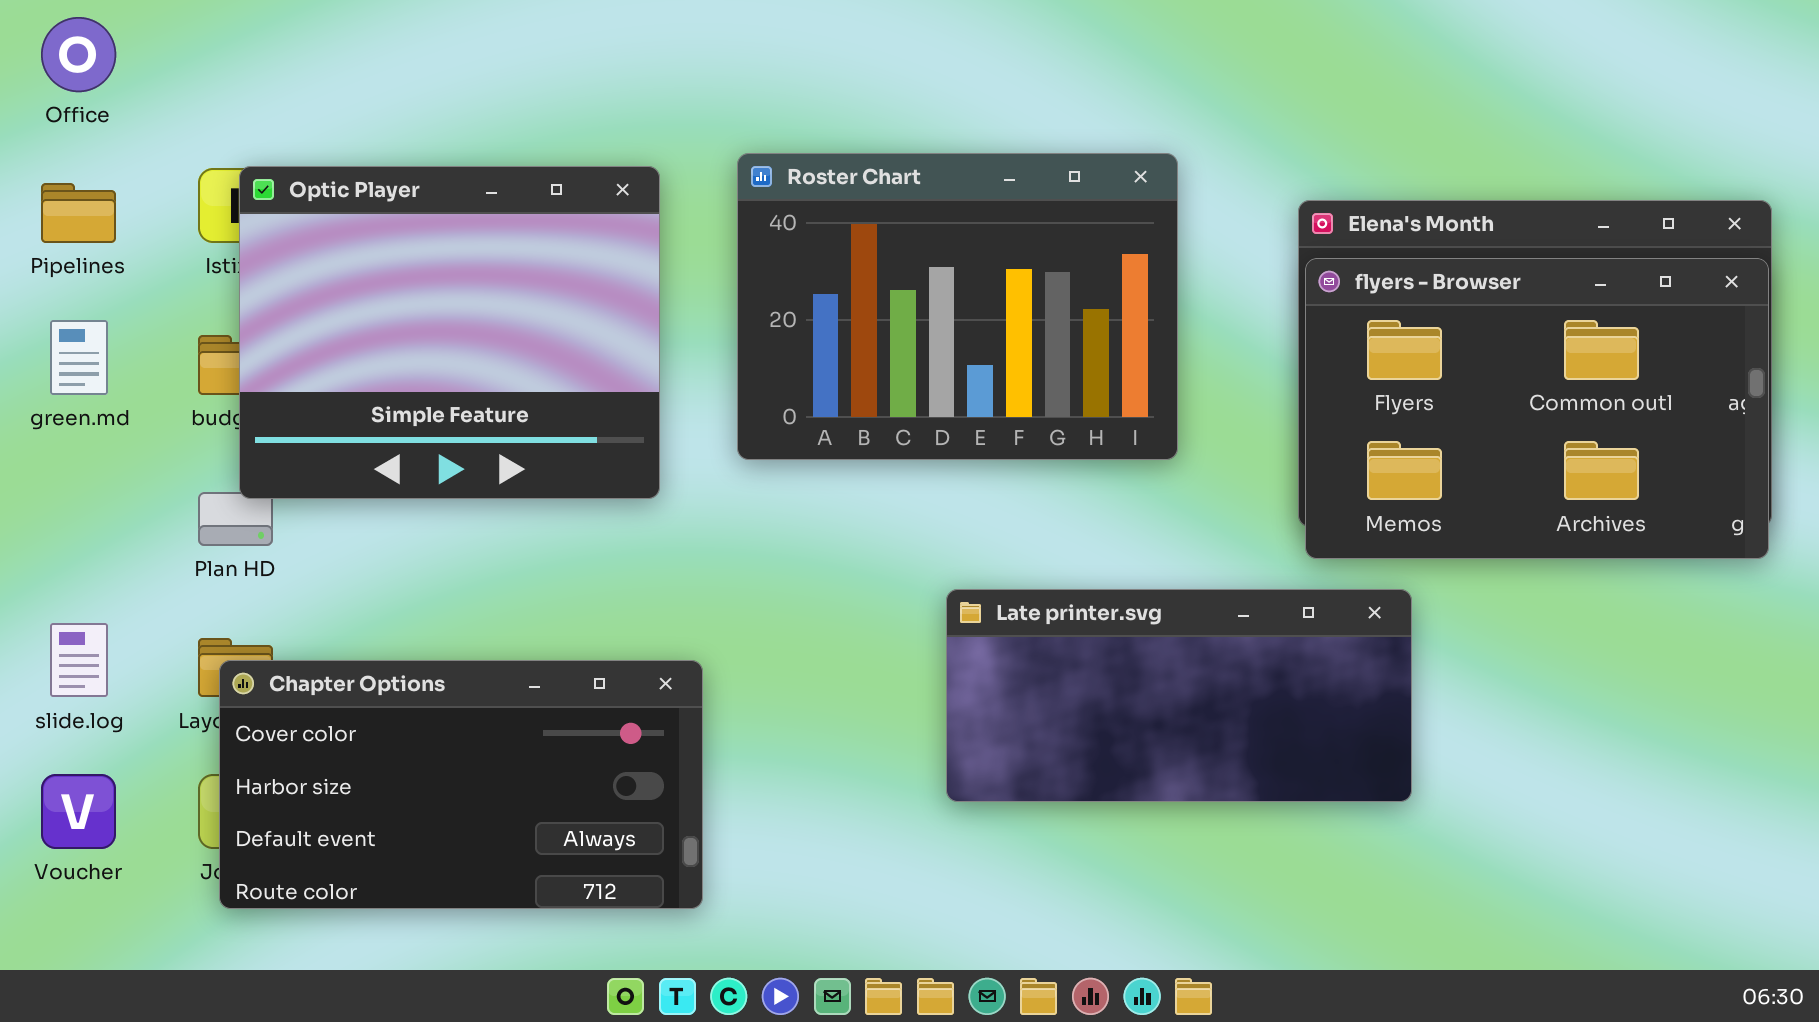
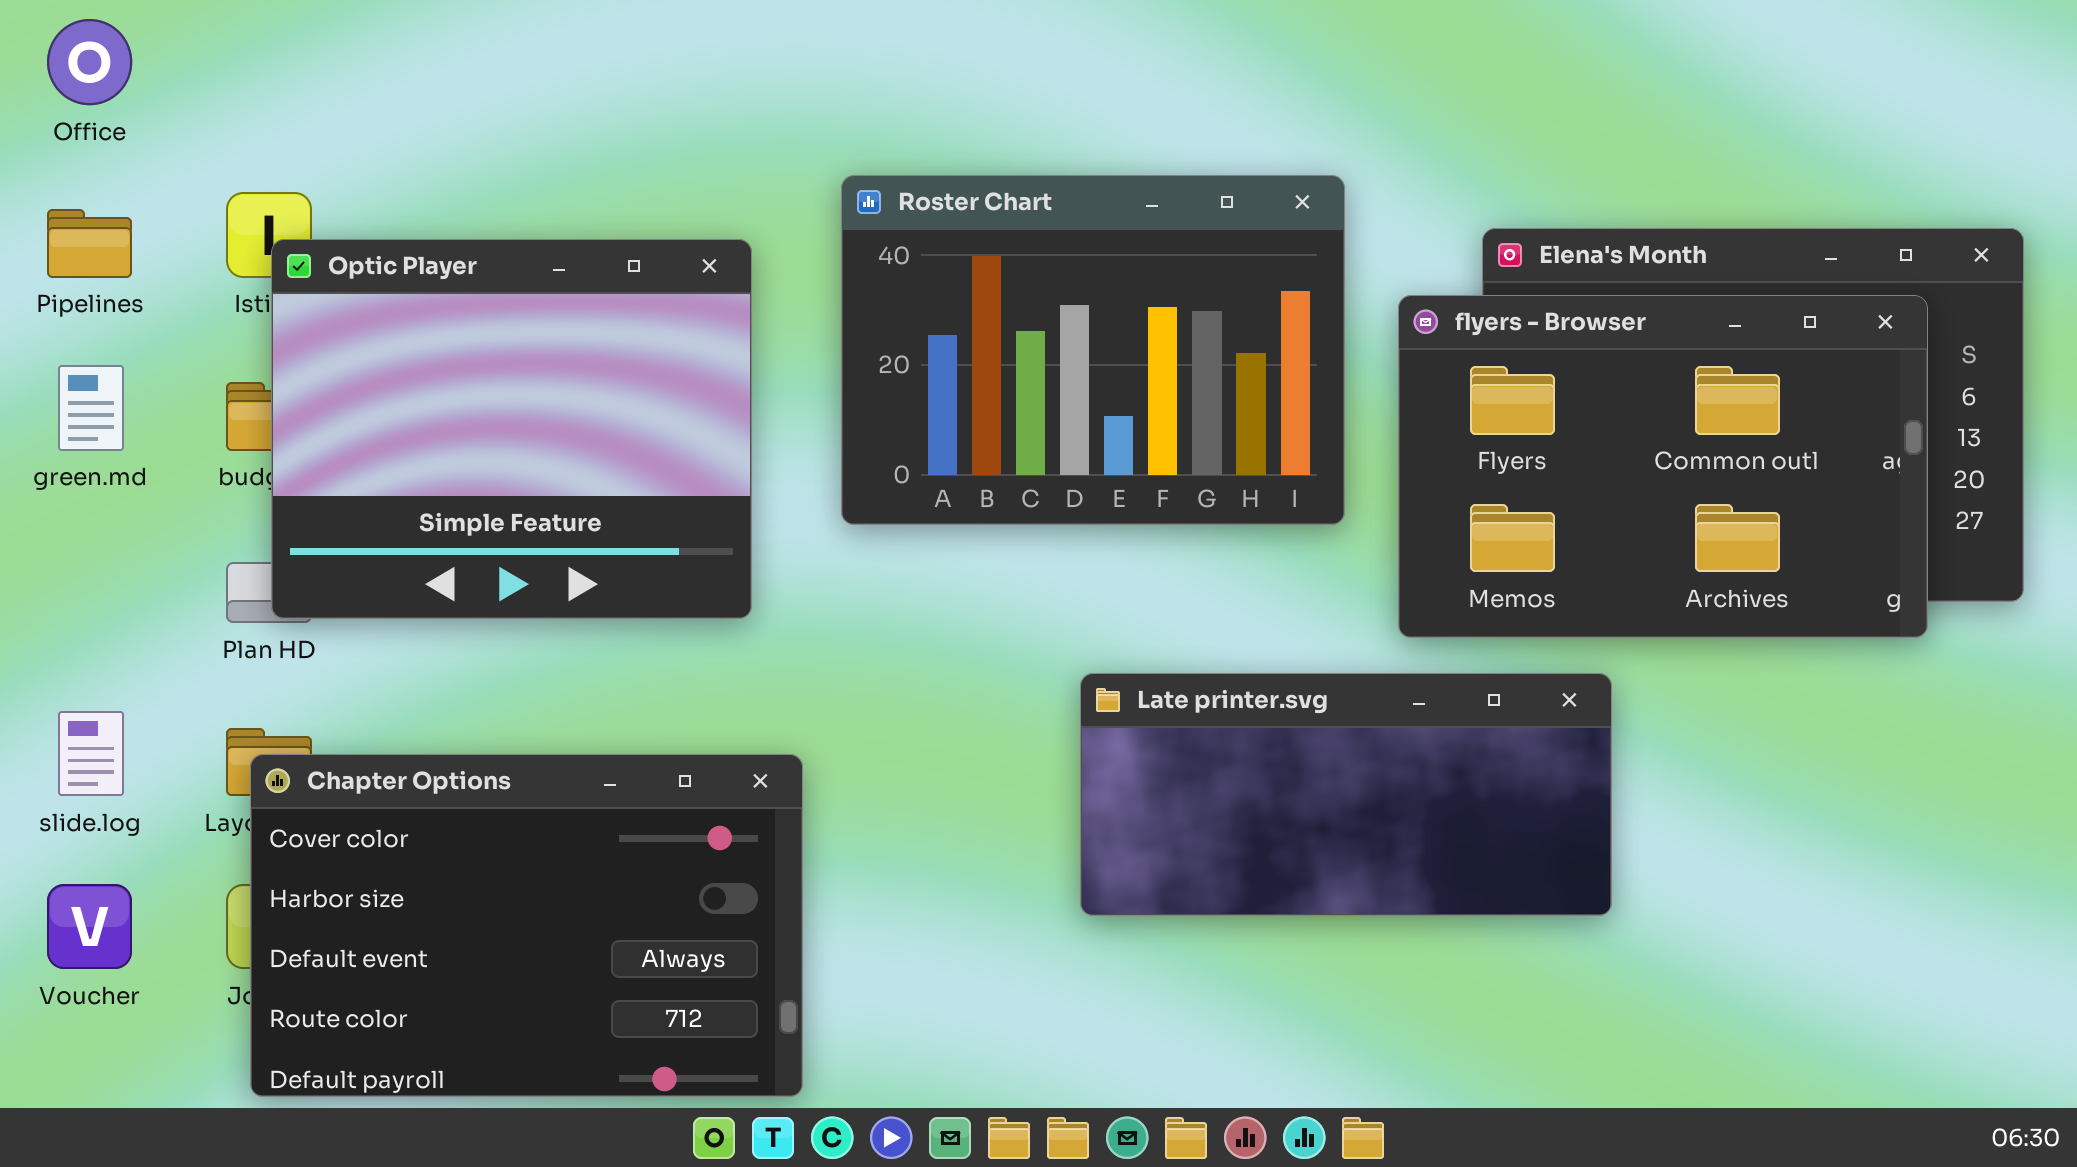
Optic Player: [239,166,660,499] -> [271,239,752,619], moved
flyers - Browser: [1305,258,1769,559] -> [1398,295,1928,638], moved
Chapter Options: [219,660,703,909] -> [250,754,803,1097], resized

